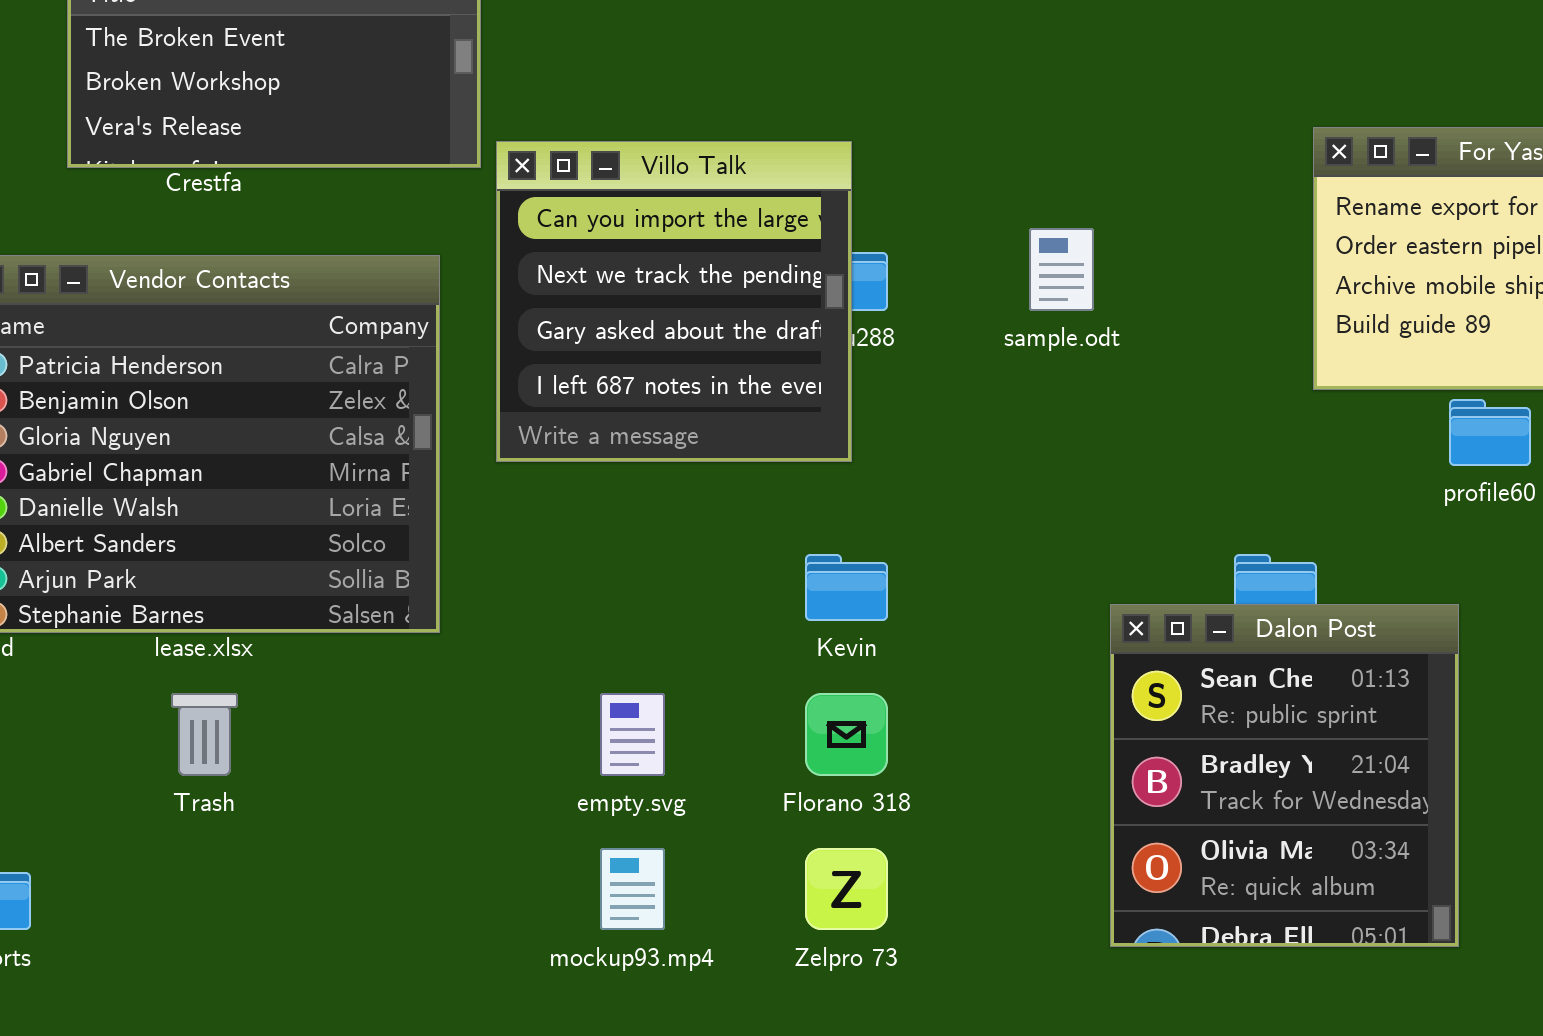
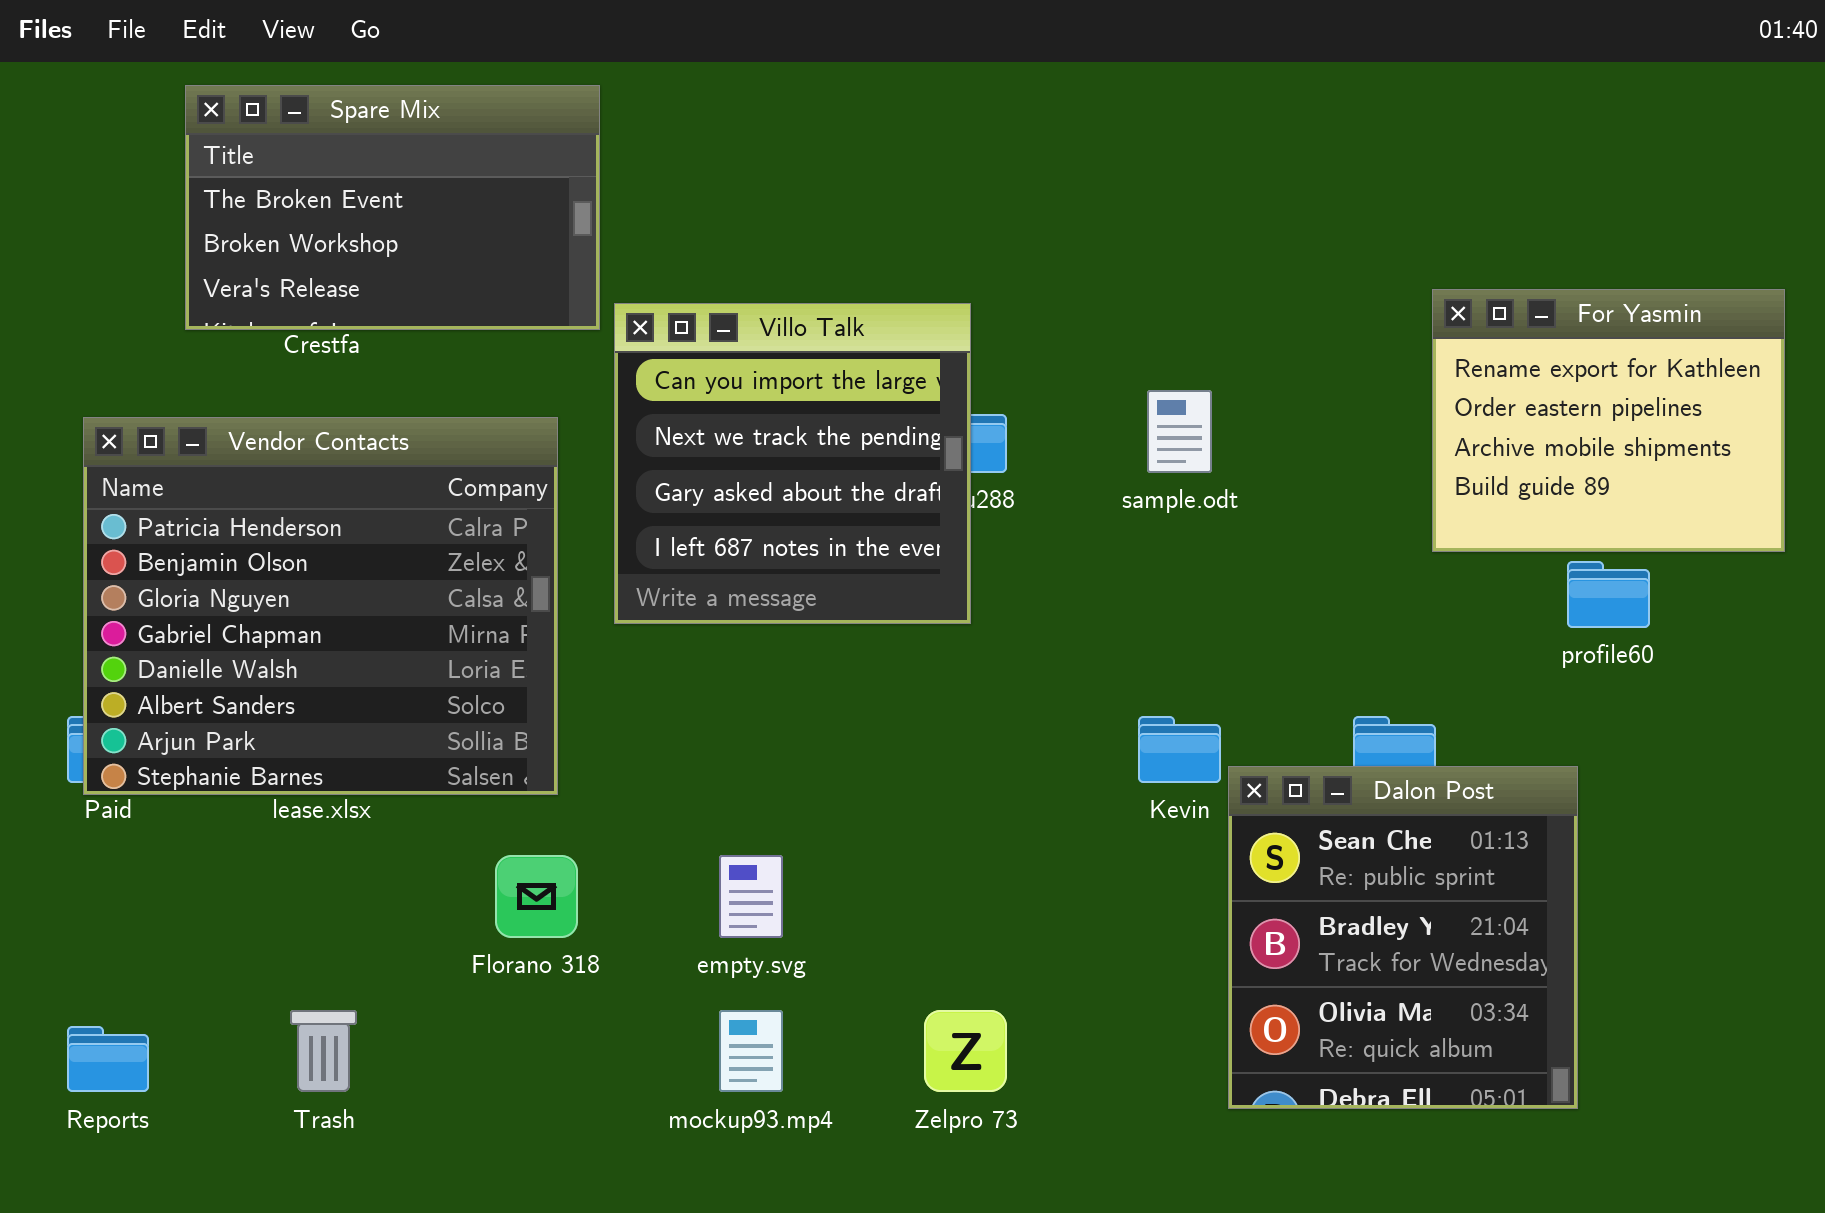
Kevin: [805,554,888,621] -> [1138,716,1221,783], moved
Trash: [171,693,238,776] -> [290,1010,357,1092], moved
Florano 318: [805,693,888,776] -> [495,855,578,938], moved

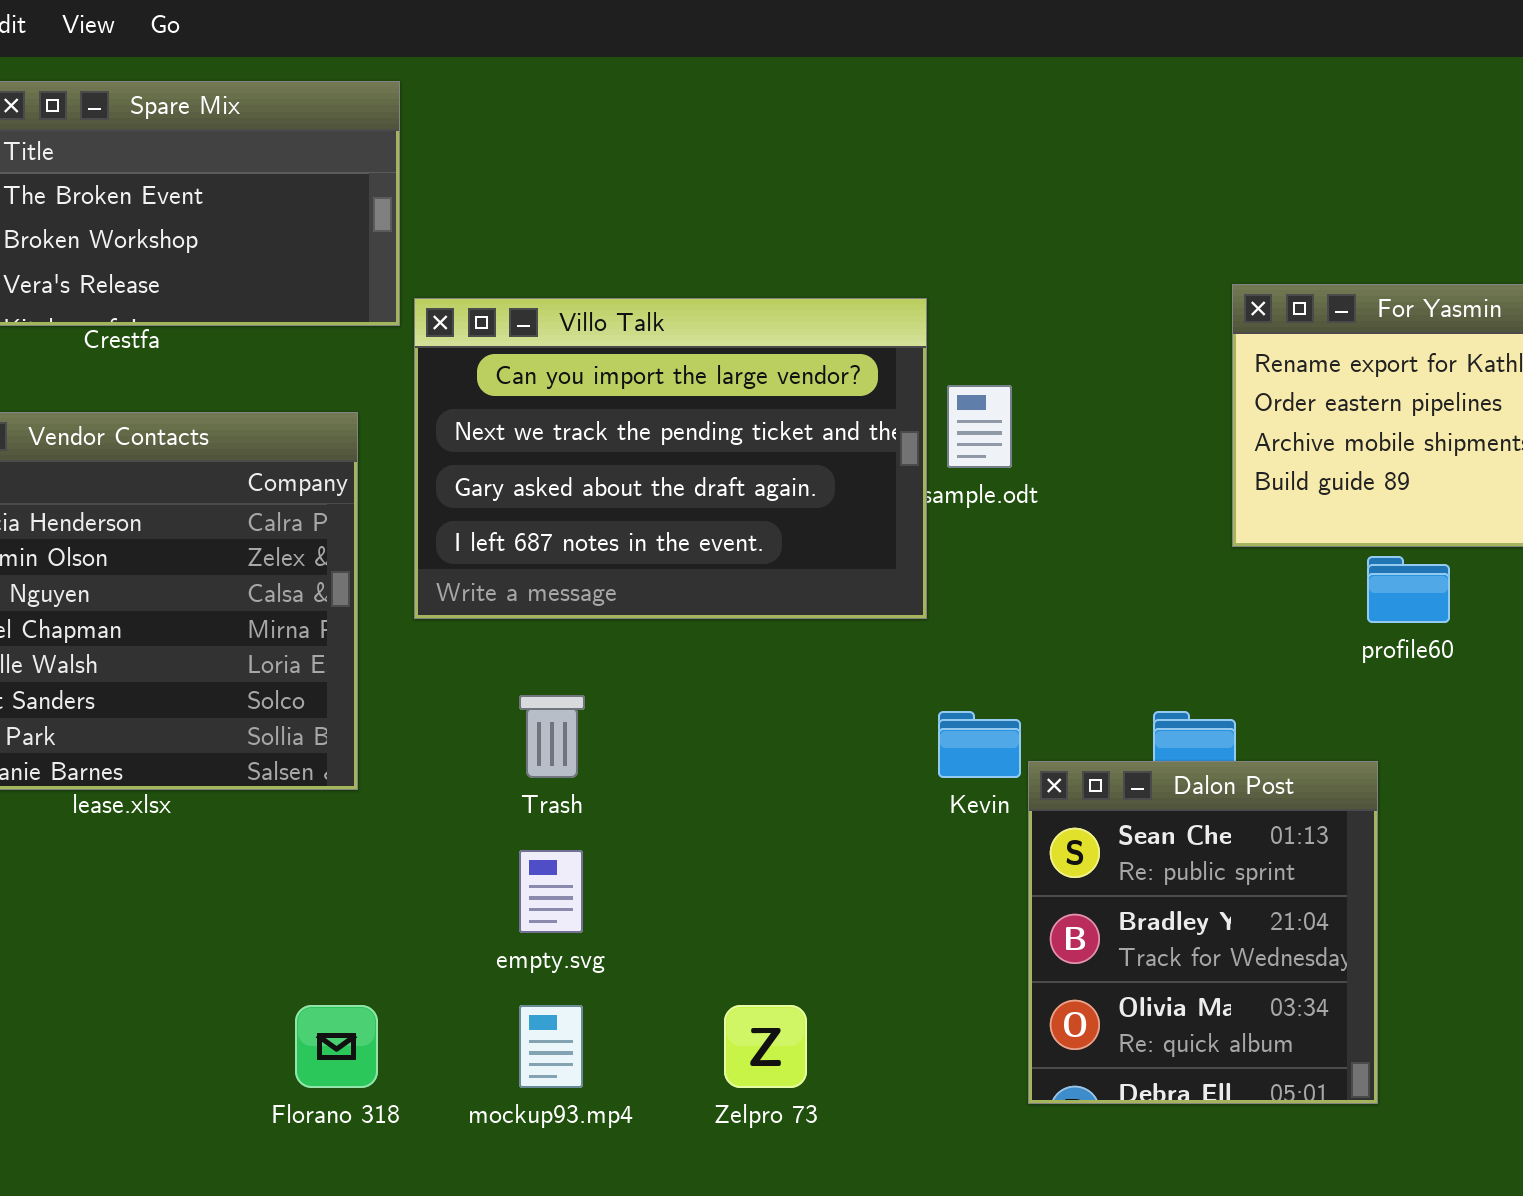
Villo Talk: [614,303,971,624] -> [414,298,927,619], resized
Florano 318: [495,855,578,938] -> [295,1005,378,1088], moved
Trash: [290,1010,357,1092] -> [519,695,585,778], moved

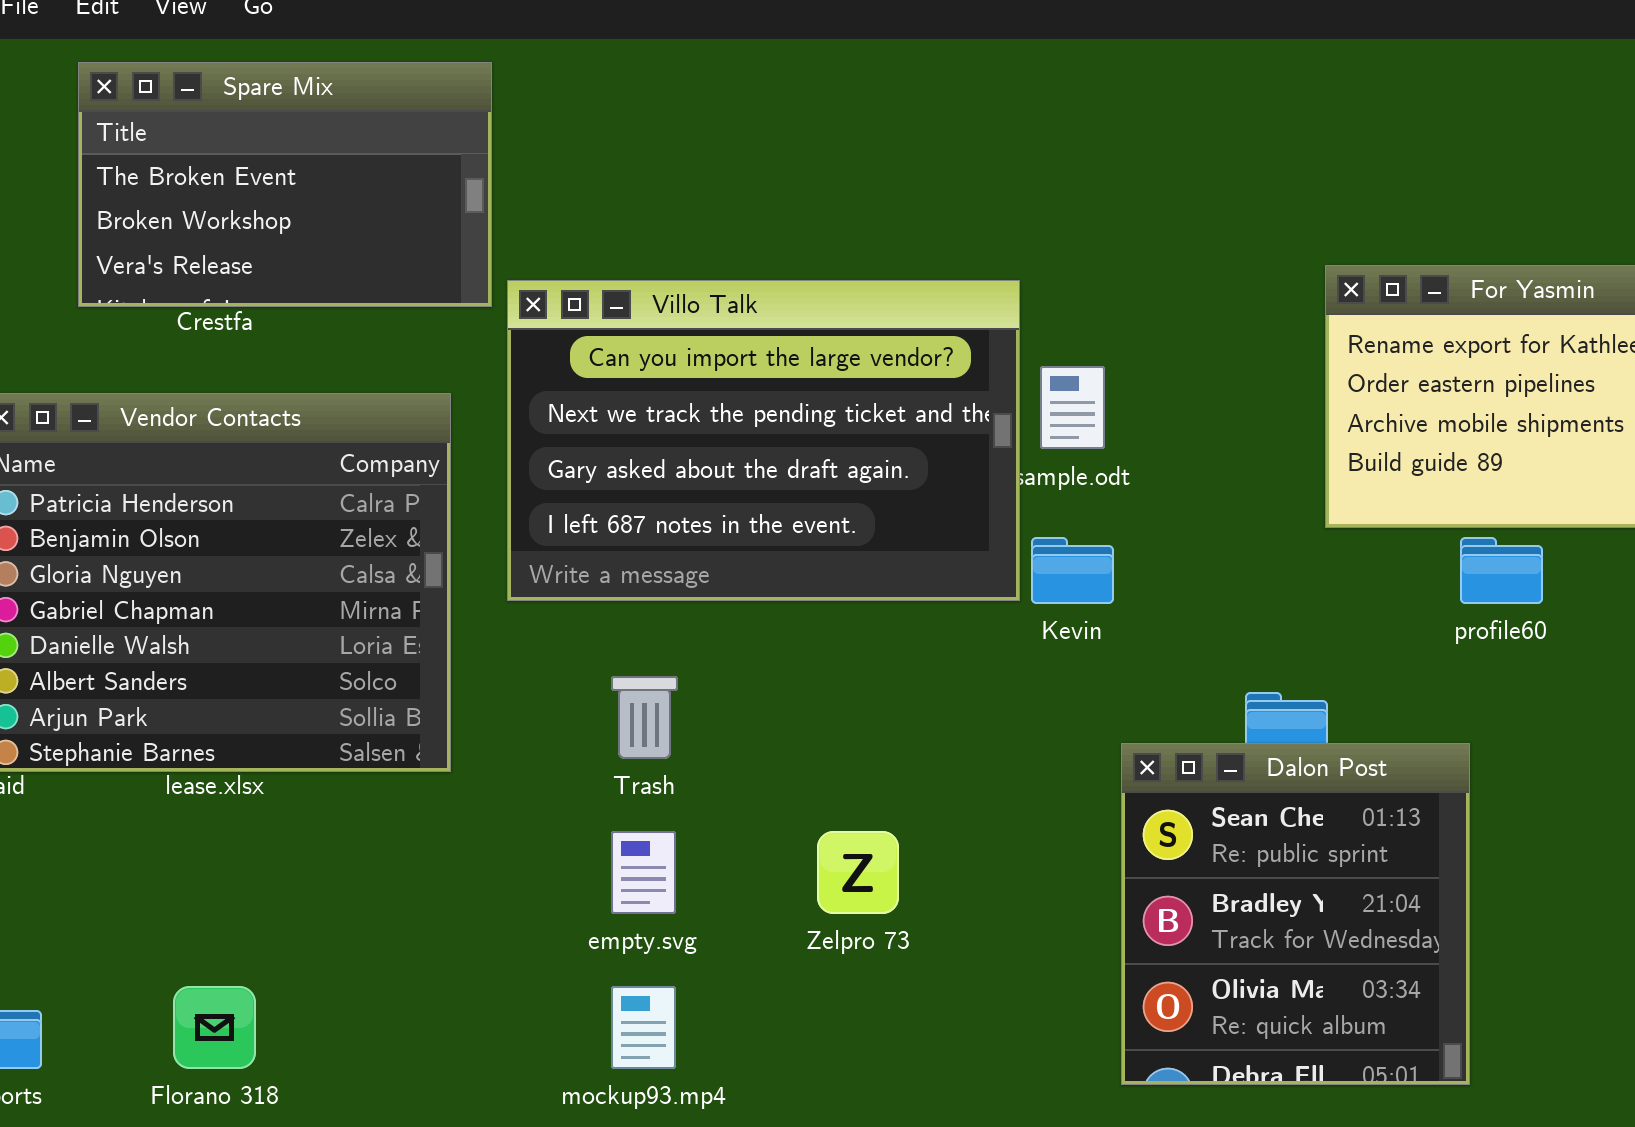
Kevin: [938,711,1021,778] -> [1031,537,1114,604], moved
Florano 318: [295,1005,378,1088] -> [173,986,256,1069], moved
Zelpro 73: [724,1005,807,1088] -> [817,831,899,914], moved

